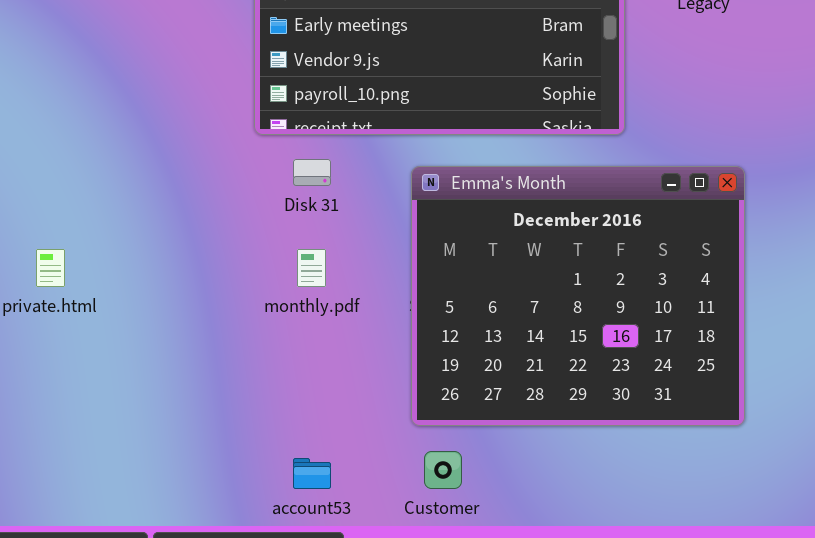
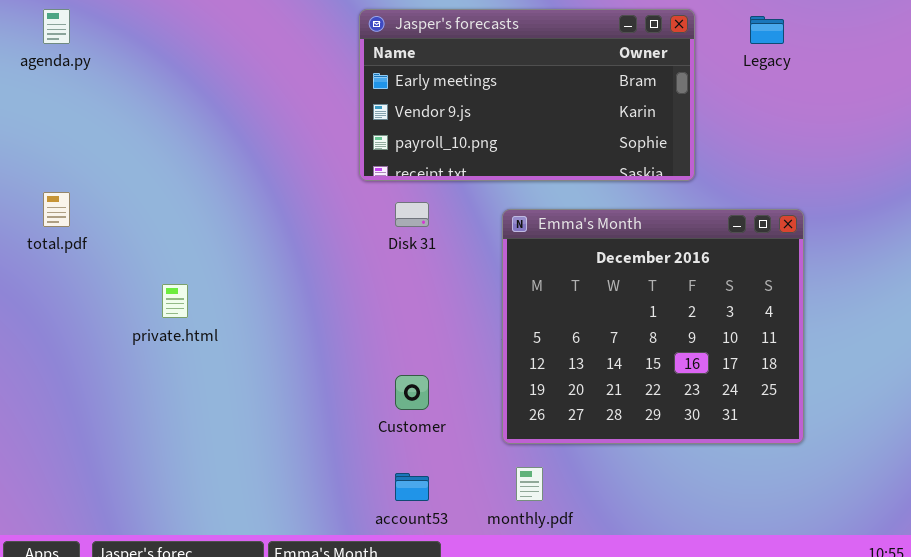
monthly.pdf: [297,249,326,287] -> [516,467,543,501], moved
Customer: [424,451,462,489] -> [395,375,429,410], moved

